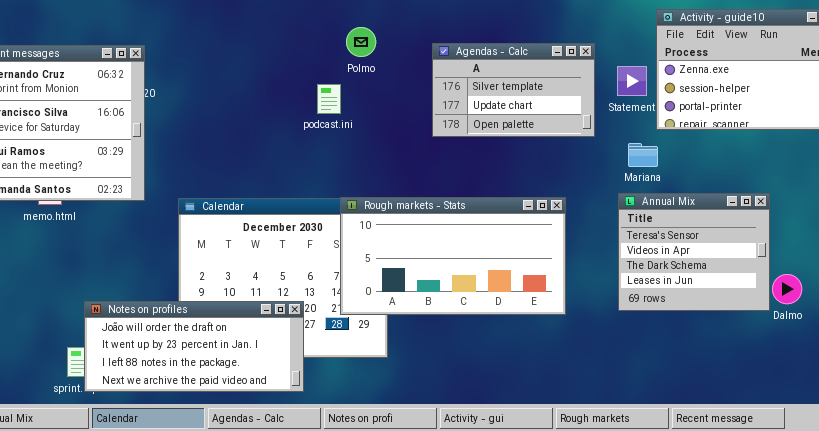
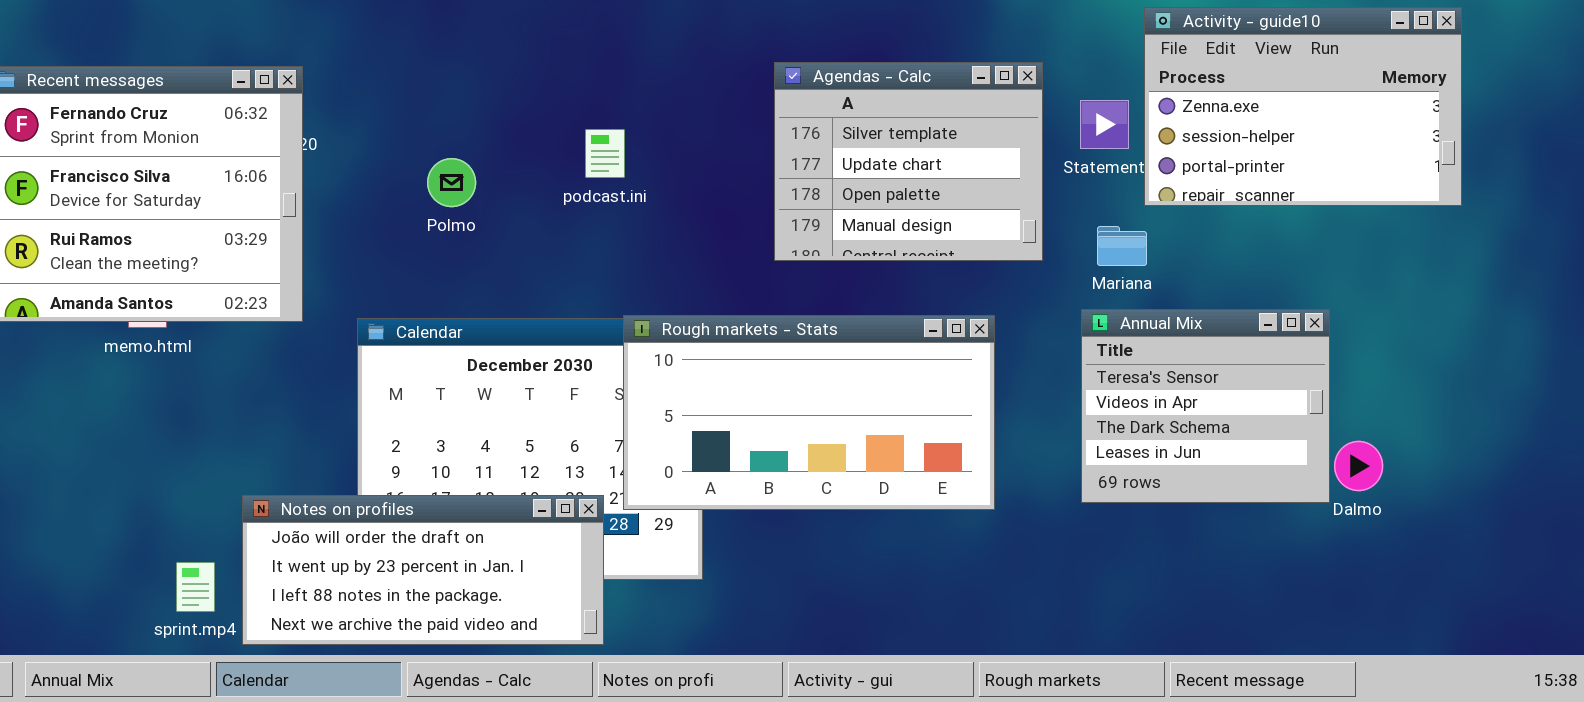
Polmo: [346,27,376,57] -> [427,158,476,207], moved
Agendas - Calc: [432,43,595,137] -> [774,62,1043,261], resized
Notes on profiles: [84,301,304,392] -> [242,495,604,645], moved

